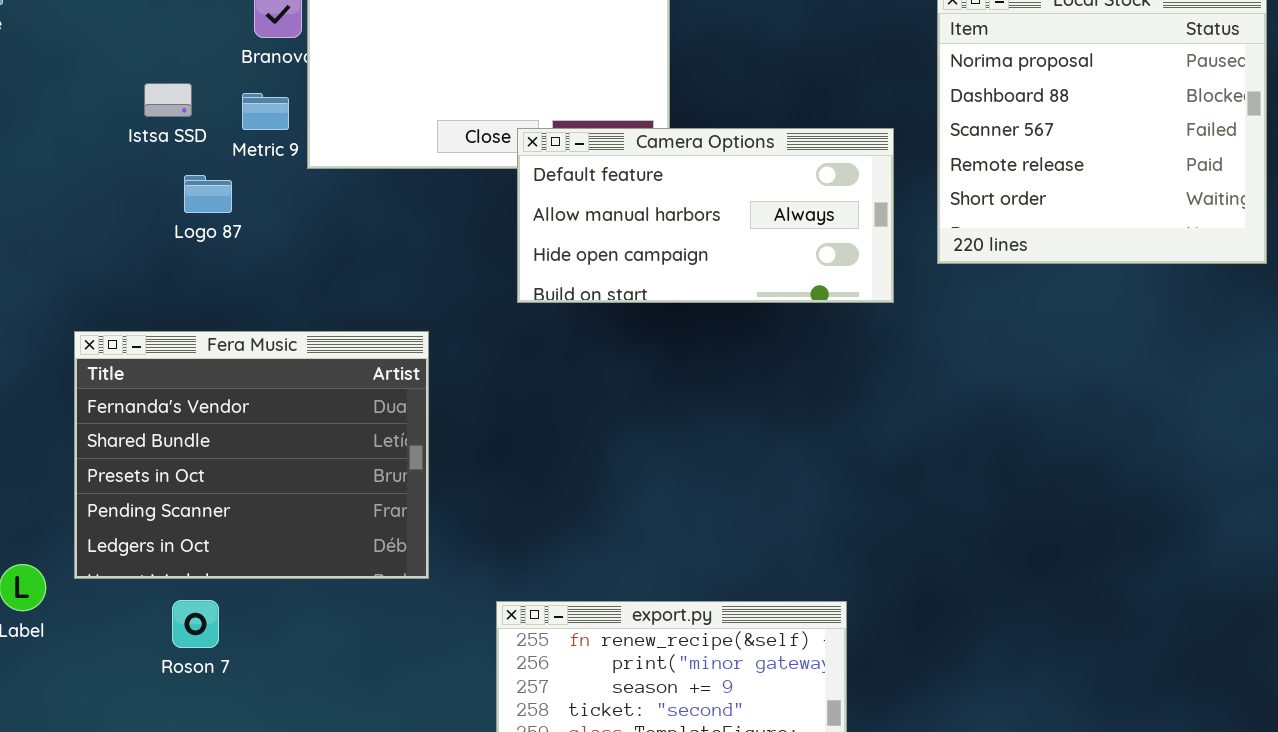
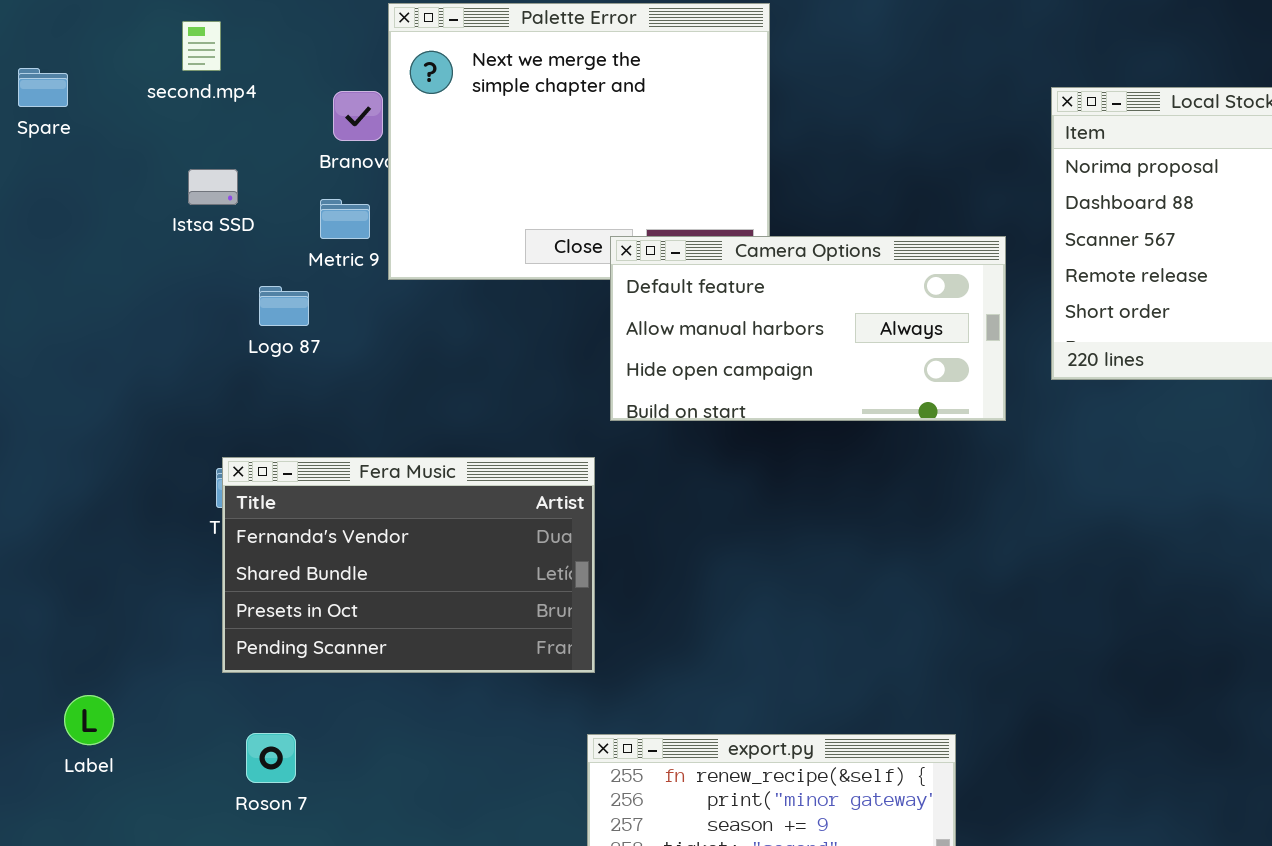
Istsa SSD: [144,83,192,117] -> [188,169,238,205], moved
Fera Music: [74,331,429,579] -> [222,457,595,673], moved, resized

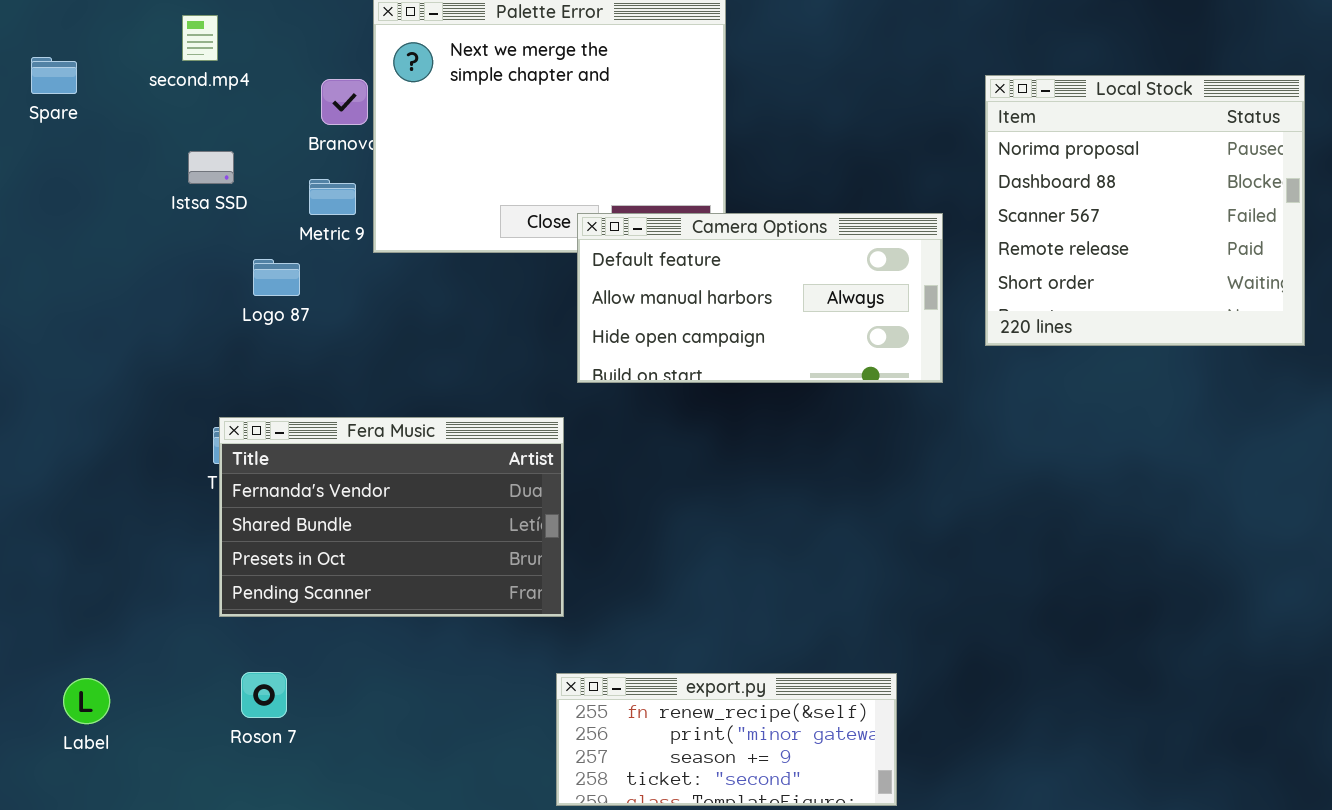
Label: [64,695,114,745] -> [63,678,110,724], moved

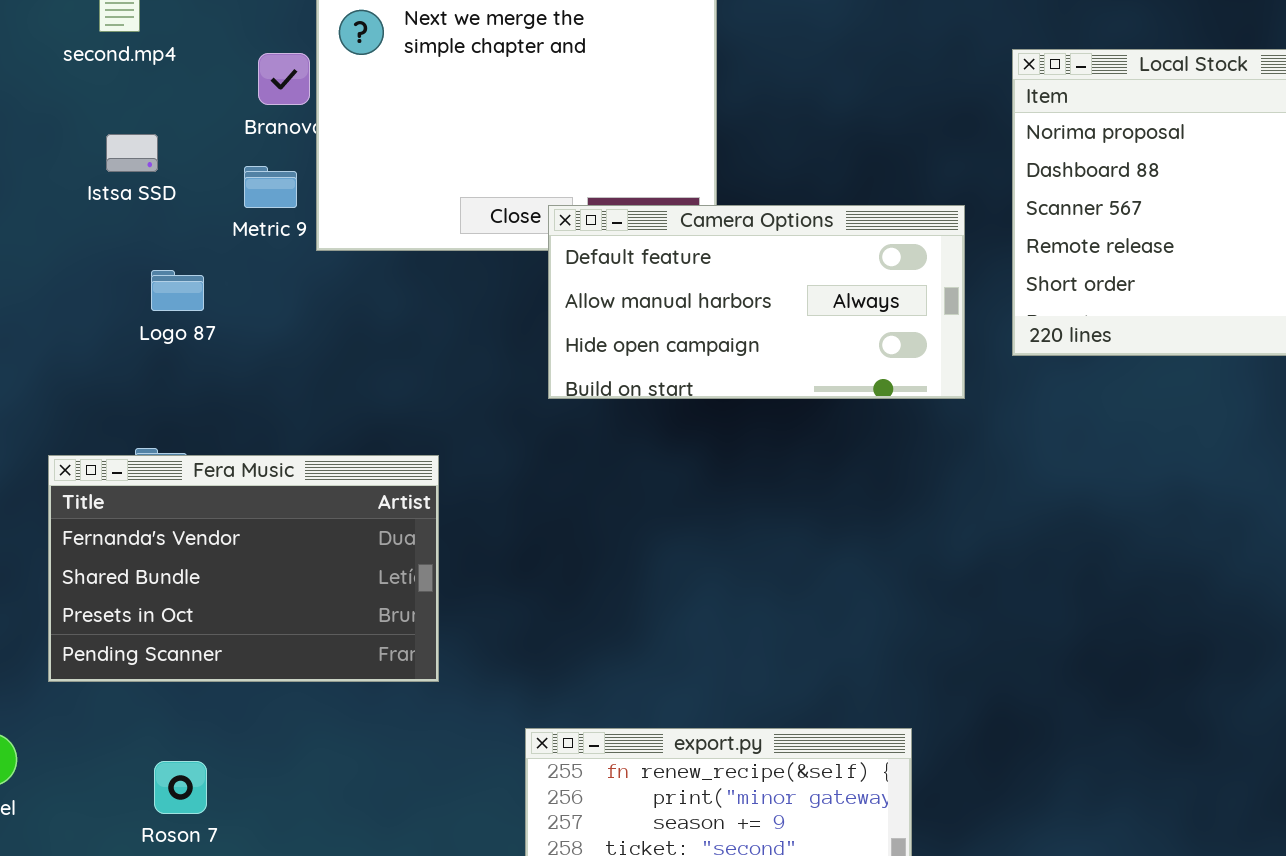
Logo 87: [253,259,300,296] -> [151,270,204,311], moved
Fera Music: [219,417,564,617] -> [48,455,439,682], moved
Roson 7: [241,672,287,718] -> [154,761,207,814], moved

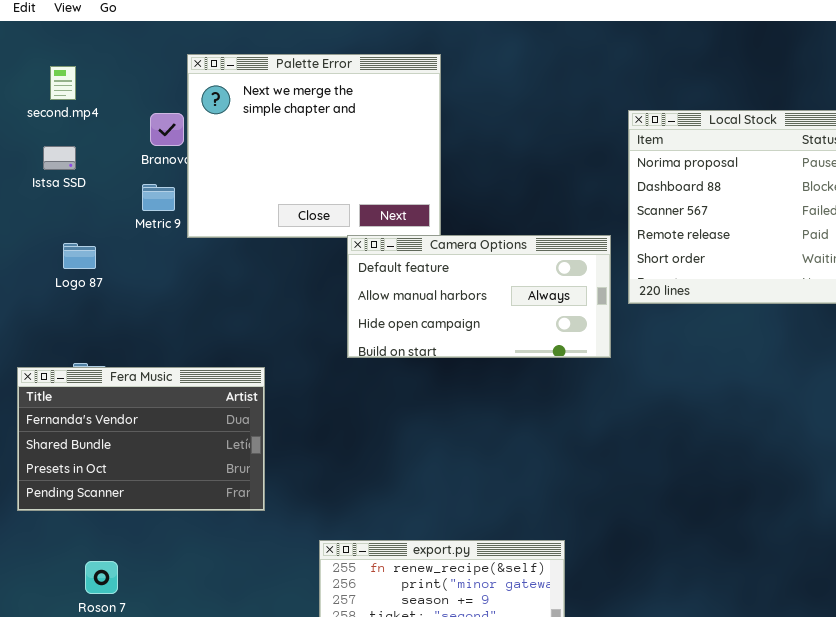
Istsa SSD: [106,134,158,172] -> [43,146,76,170], moved
Camera Options: [548,205,965,399] -> [347,235,611,358], moved
Logo 87: [151,270,204,311] -> [63,243,96,269], moved

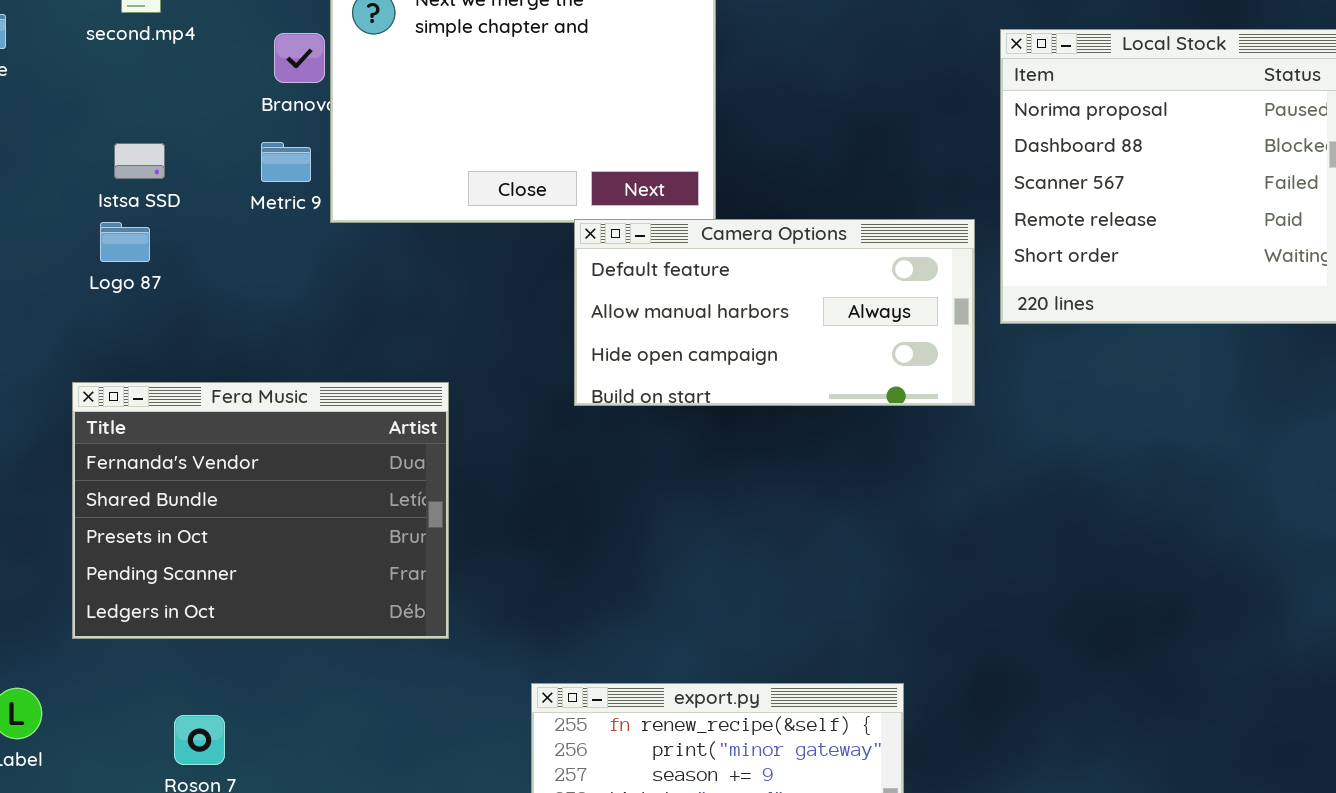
Istsa SSD: [43,146,76,170] -> [114,143,165,179], moved
Logo 87: [63,243,96,269] -> [100,222,150,262], moved
Fera Music: [17,367,265,511] -> [72,382,449,639], resized

